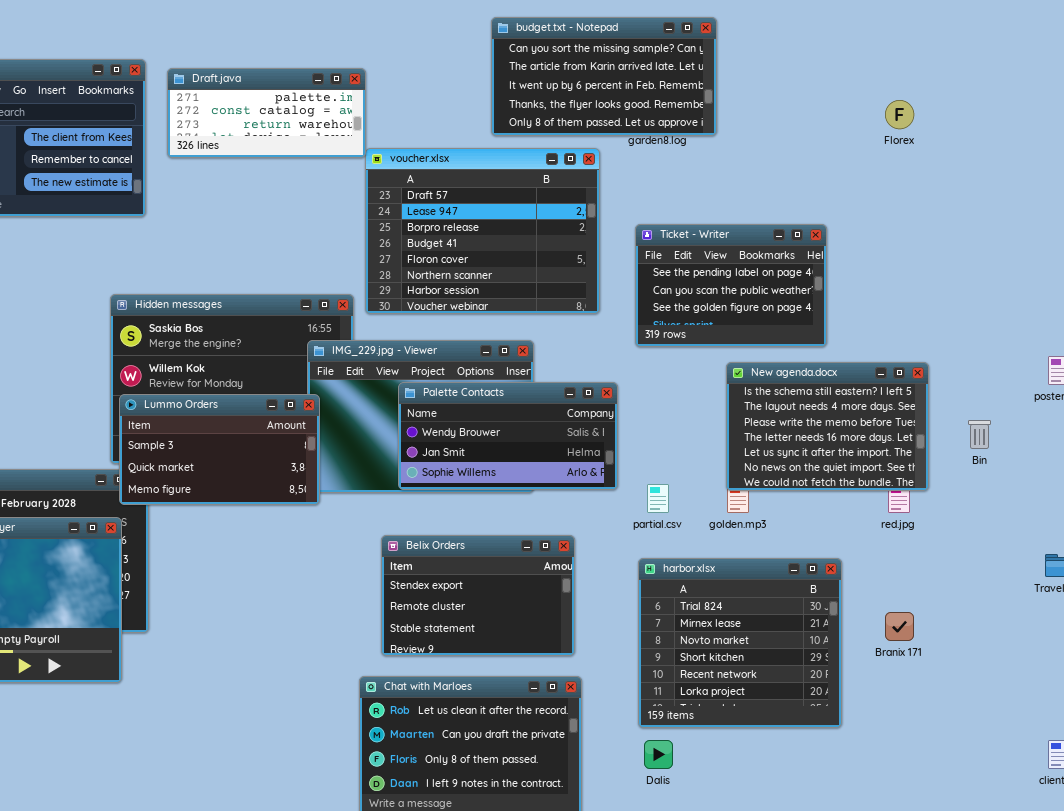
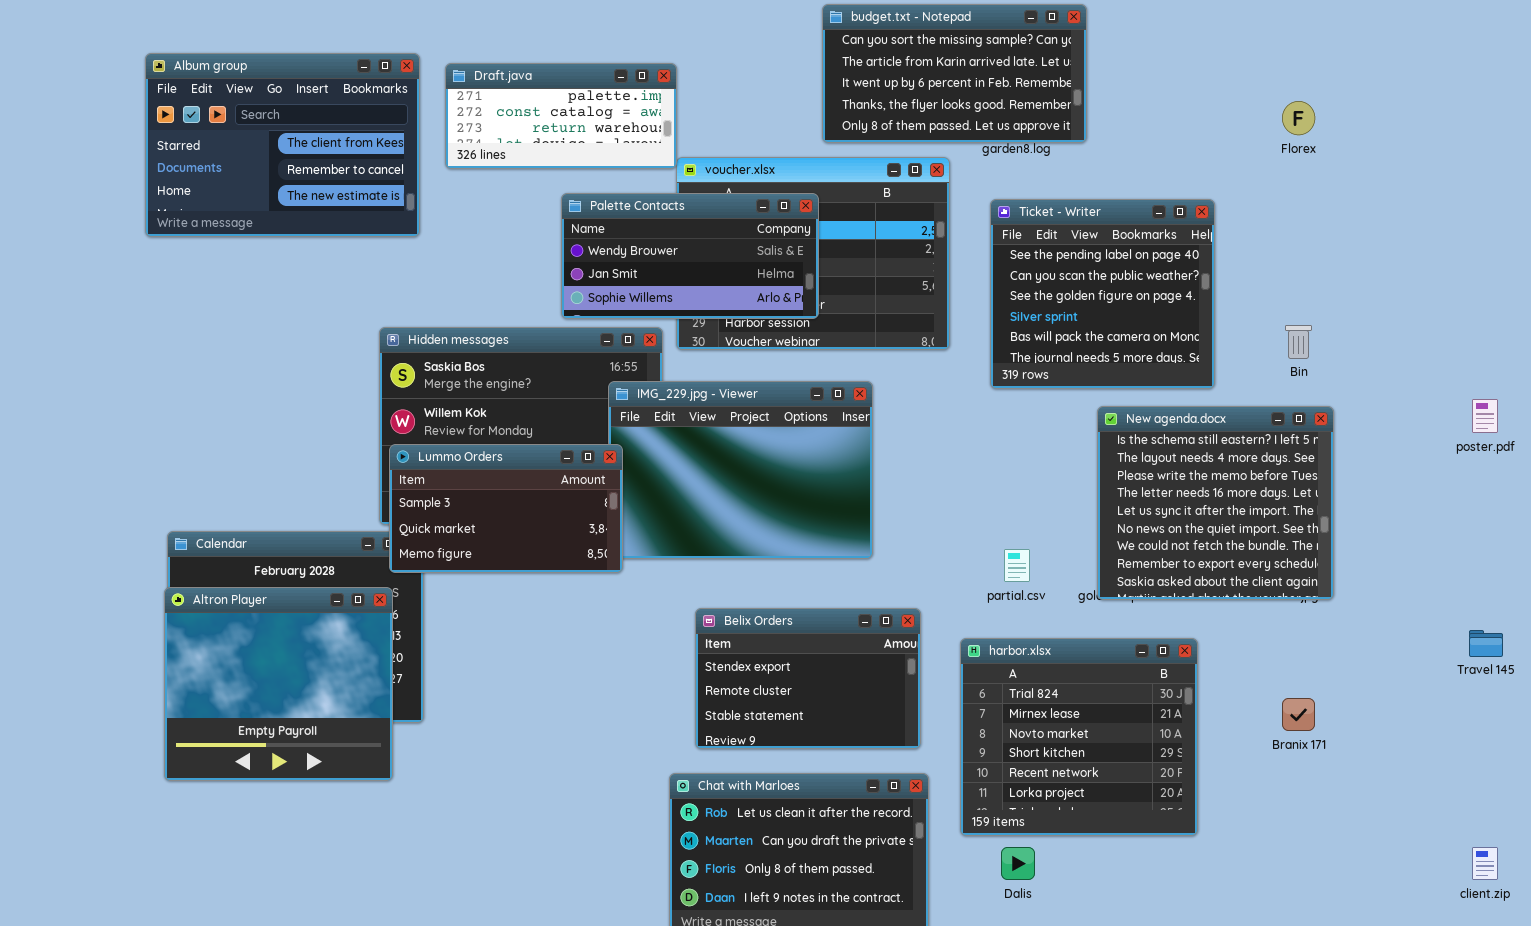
Ticket - Writer: [635,224,827,347] -> [990,199,1215,389], resized
New agenda.docx: [726,362,929,491] -> [1097,406,1334,600], resized
Palette Contacts: [398,382,618,490] -> [561,193,819,319], moved
Bin: [968,420,991,449] -> [1285,325,1312,359], moved
harbor.xlsx: [638,558,842,728] -> [960,638,1198,836], moved

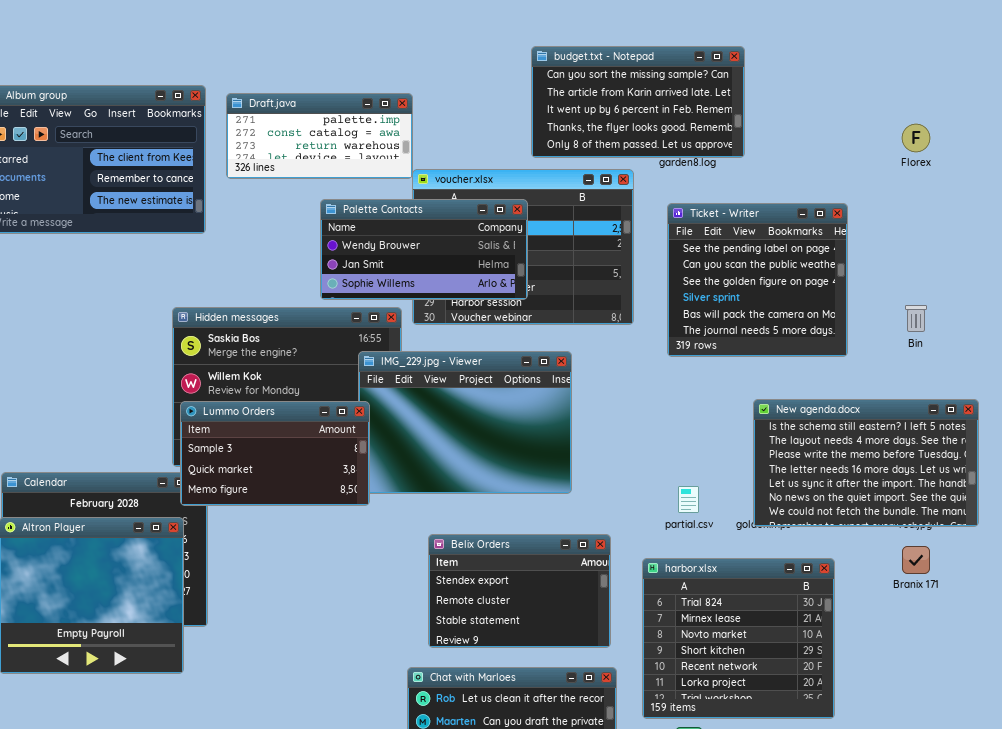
New agenda.docx: [1097,406,1334,600] -> [753,399,979,527], resized
Branix 171: [1282,698,1315,731] -> [902,546,930,574], moved

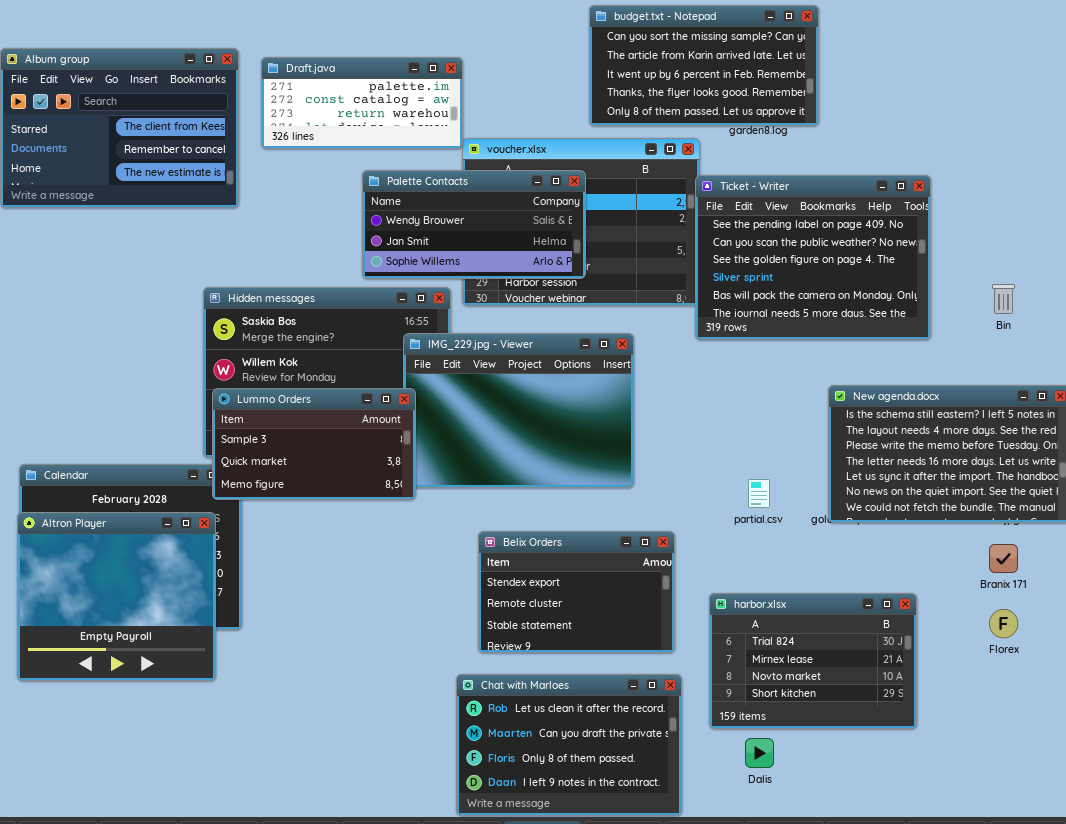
Florex: [902,124,930,152] -> [989,609,1018,638], moved
Ticket - Writer: [667,203,848,357] -> [695,175,931,340], resized
harbor.xlsx: [642,558,835,719] -> [709,593,917,729], resized

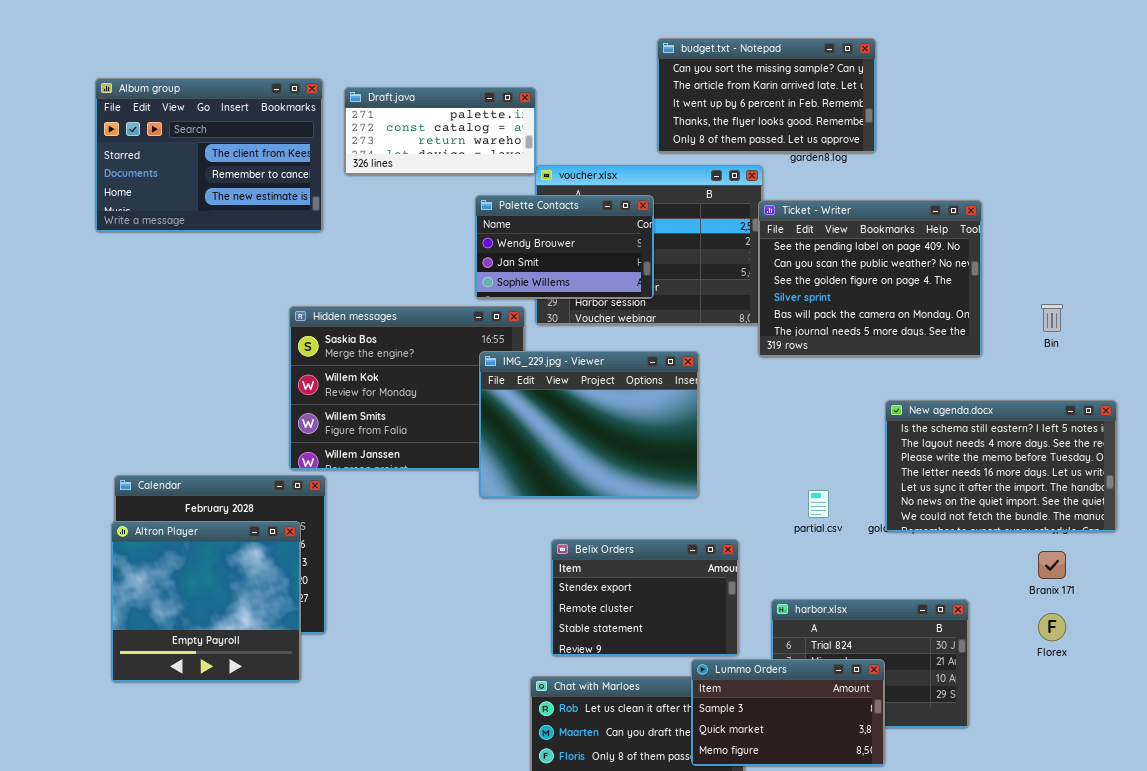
Palette Contacts: [362,170,586,279] -> [475,195,654,299], resized
Lummo Orders: [212,388,416,500] -> [691,659,885,766], moved

